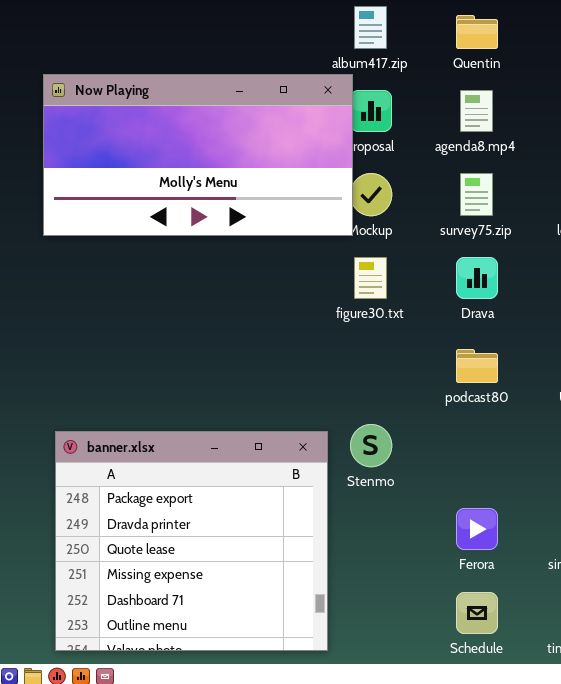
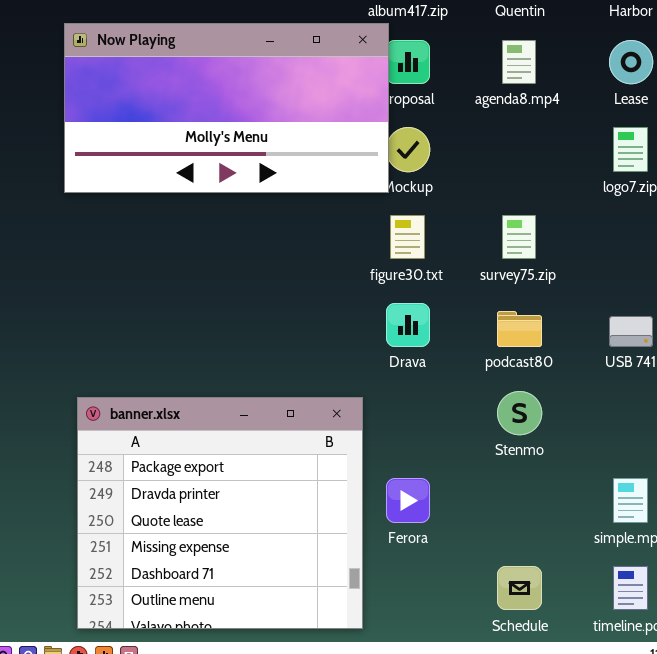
survey75.zip: [460,173,493,216] -> [502,215,536,259], moved
Drava: [456,257,498,299] -> [386,303,430,347], moved
Stenmo: [350,424,392,467] -> [497,391,542,435], moved
Ferora: [456,508,498,550] -> [386,478,430,523], moved

